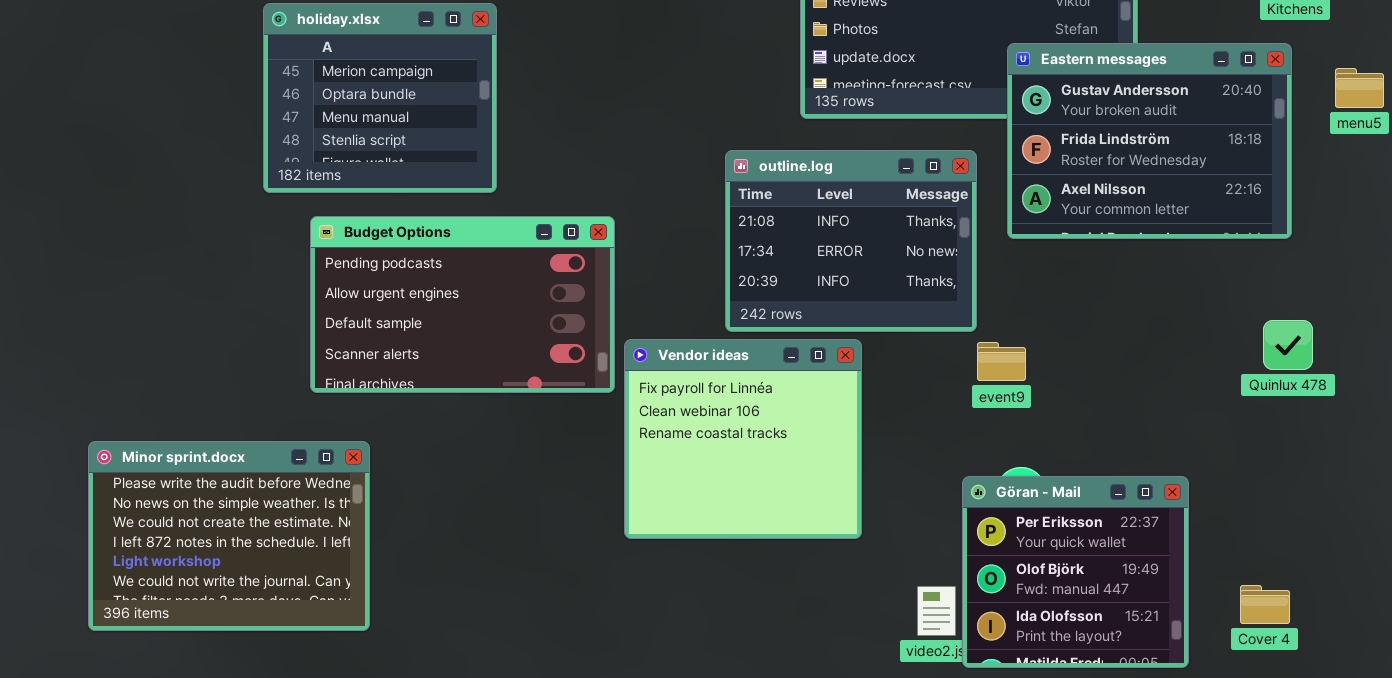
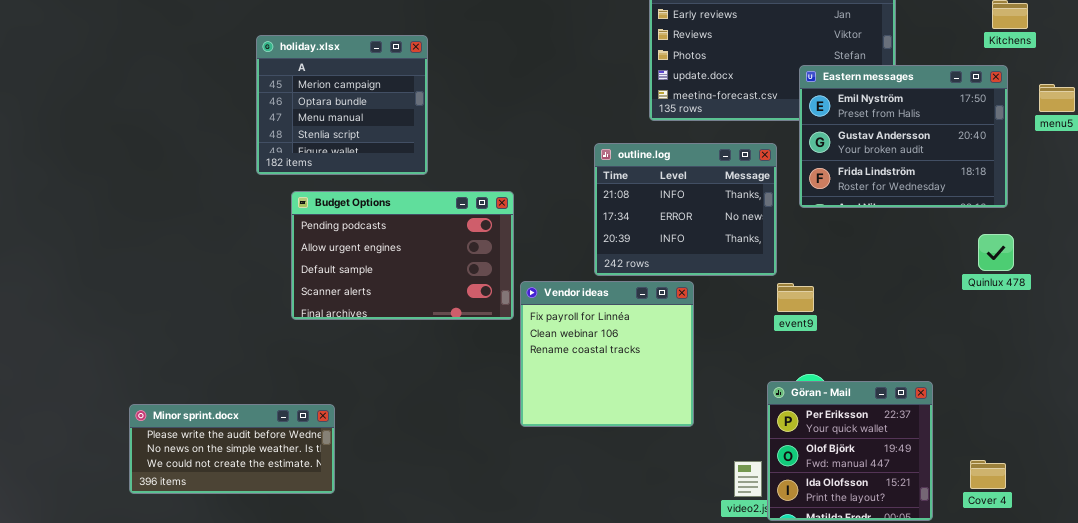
Eastern messages: [1007,43,1292,239] -> [799,65,1008,208], scrolled up 1 row
Quinlux 478: [1263,320,1313,370] -> [978,234,1014,271], moved
Minor sprint.docx: [88,441,370,631] -> [129,404,335,494], resized

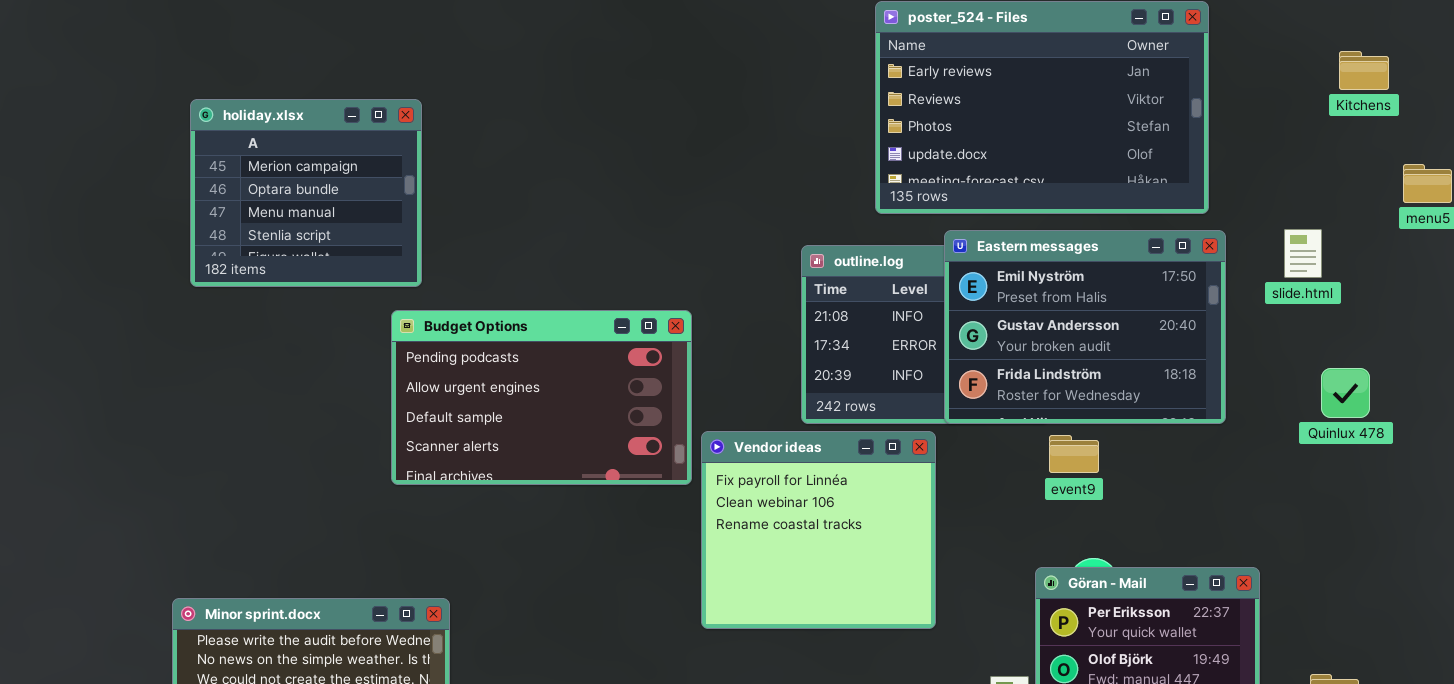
holiday.xlsx: [256,35,428,175] -> [190,99,422,287], moved
Eastern messages: [799,65,1008,208] -> [944,230,1226,424], moved

